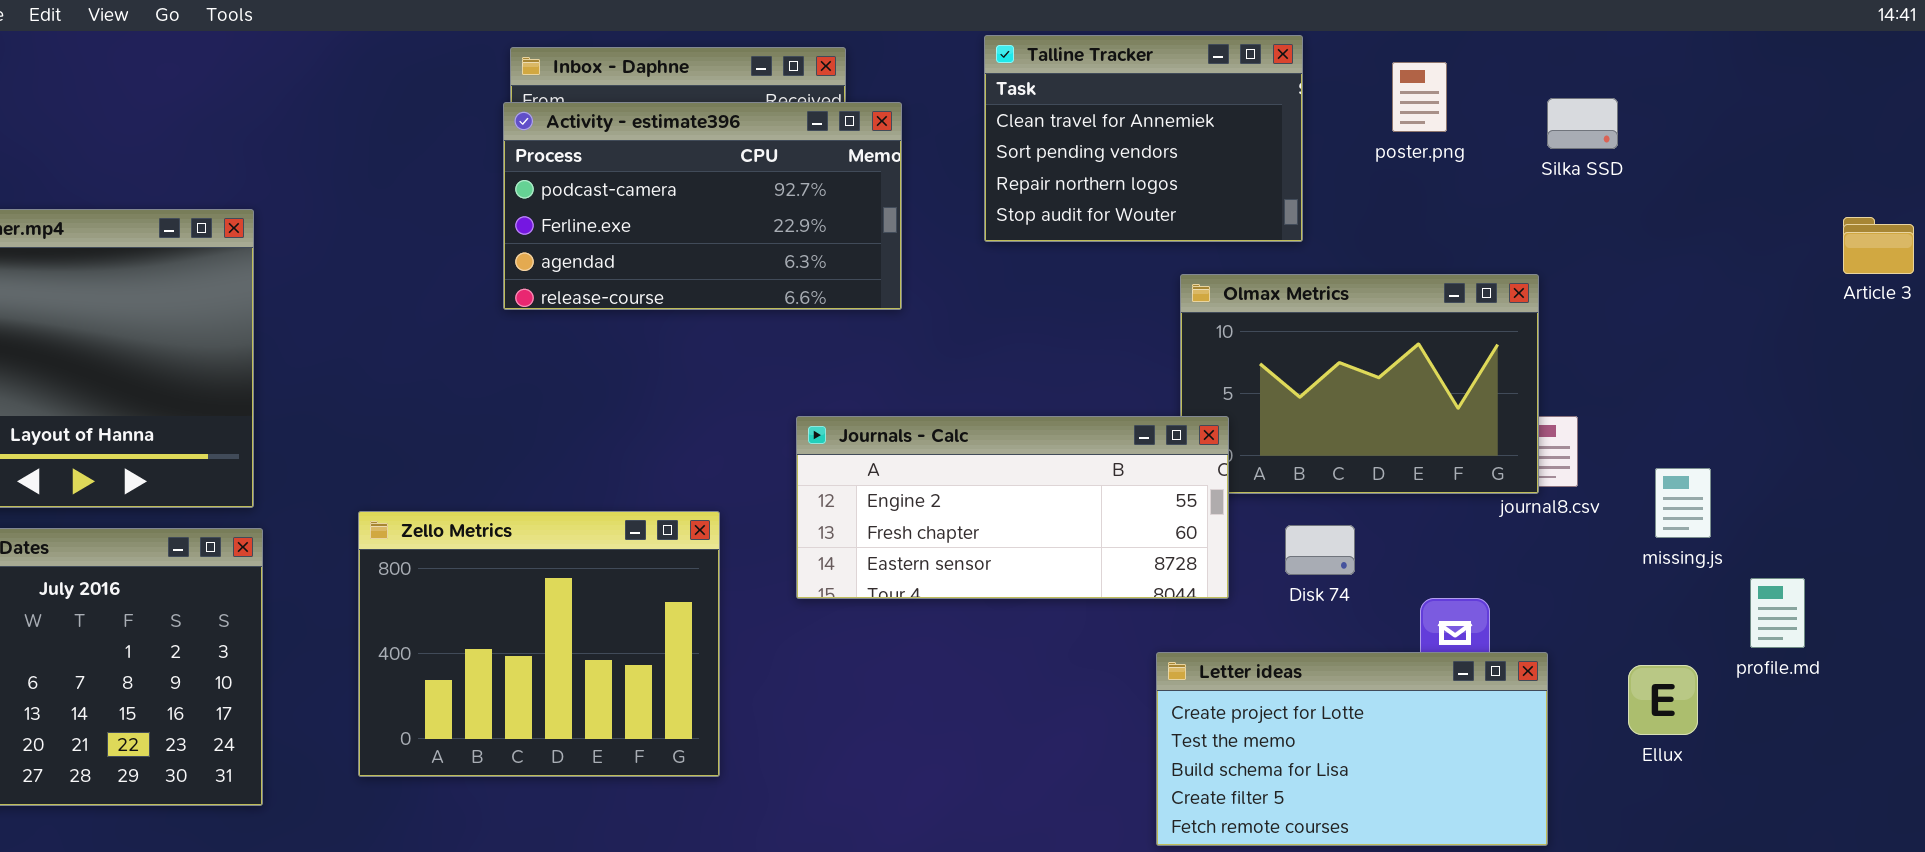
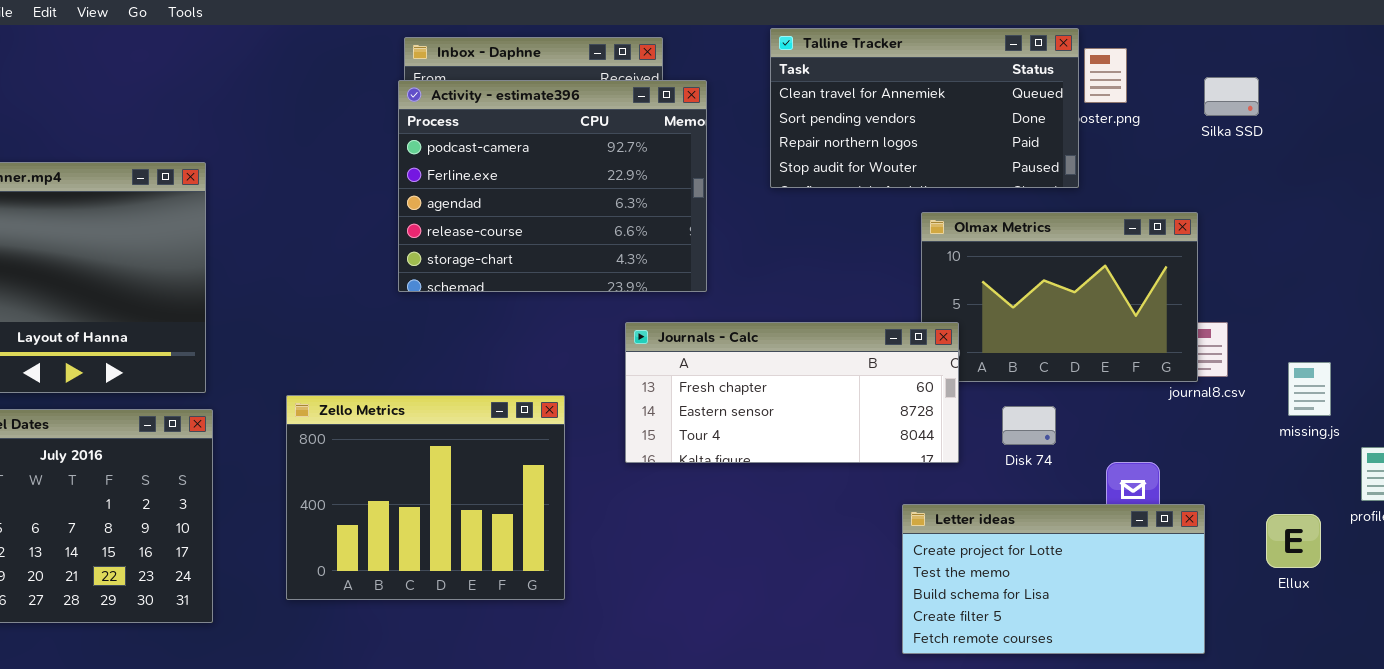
Talline Tracker: [984,35,1303,242] -> [770,28,1079,188], resized
Activity - estimate396: [503,102,902,310] -> [398,80,707,292], resized
Journals - Calc: [796,416,1229,599] -> [625,322,959,463], scrolled down 1 row

